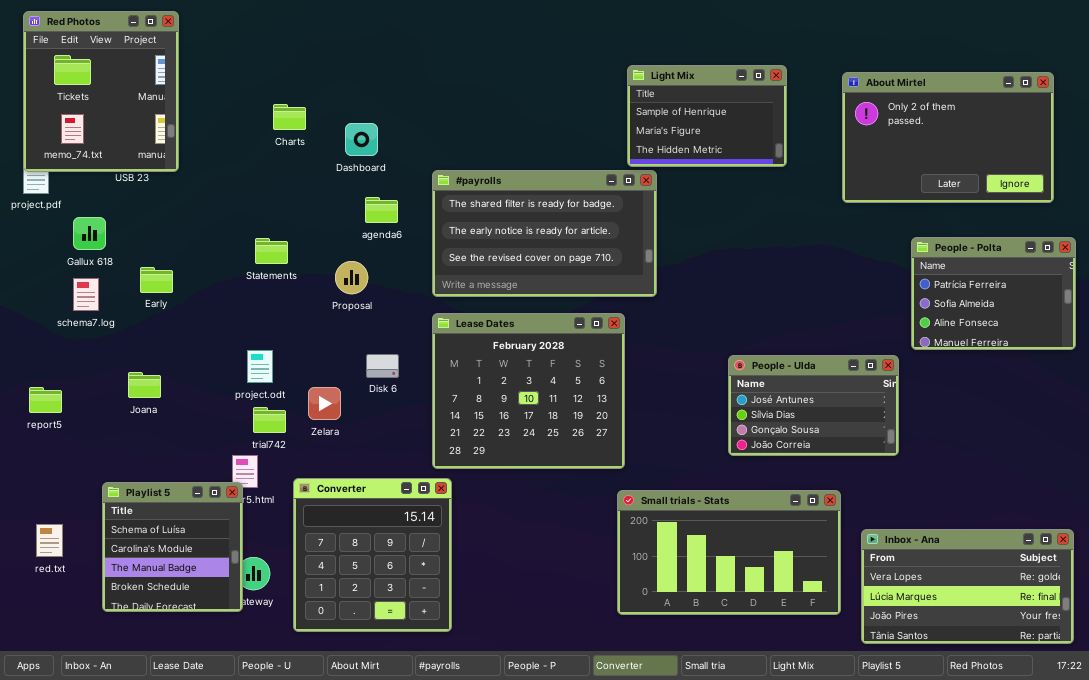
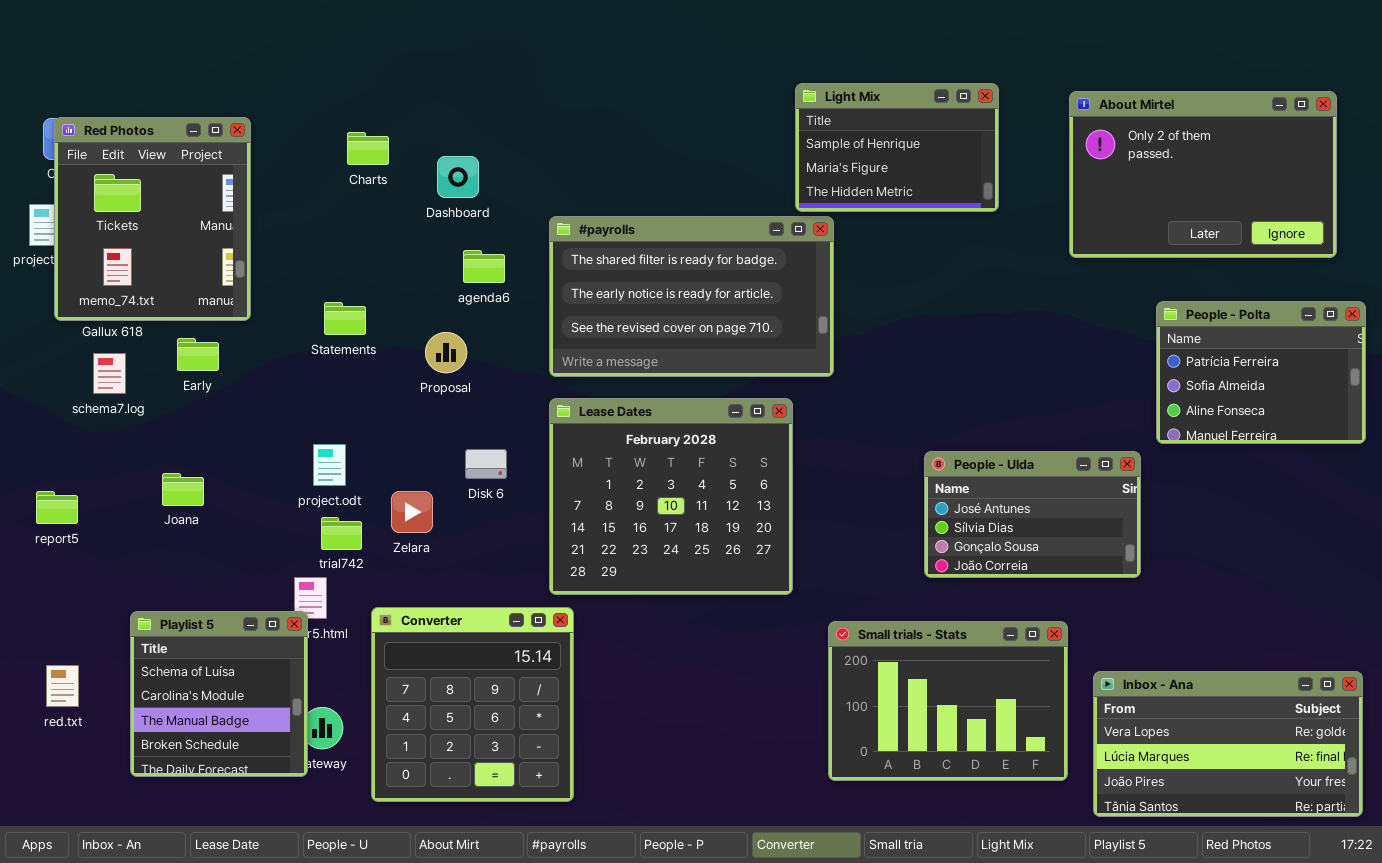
Red Photos: [23,11,179,172] -> [54,117,251,321], moved
Small trials - Stats: [617,490,841,615] -> [828,621,1068,781], resized

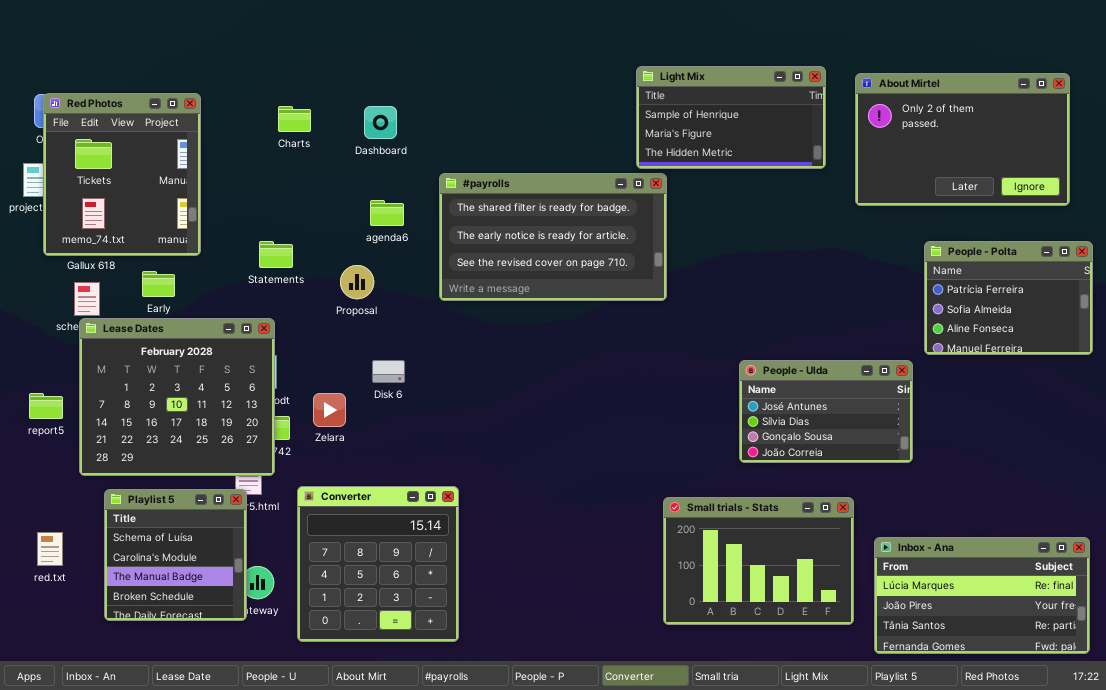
Light Mix: [795,83,999,212] -> [636,66,826,169], resized
Dashboard: [437,156,479,198] -> [364,106,397,139], moved
Lease Dates: [549,398,793,595] -> [79,318,275,476], moved
Inbox - Ana: [1093,671,1363,817] -> [874,537,1090,654], scrolled down 1 row

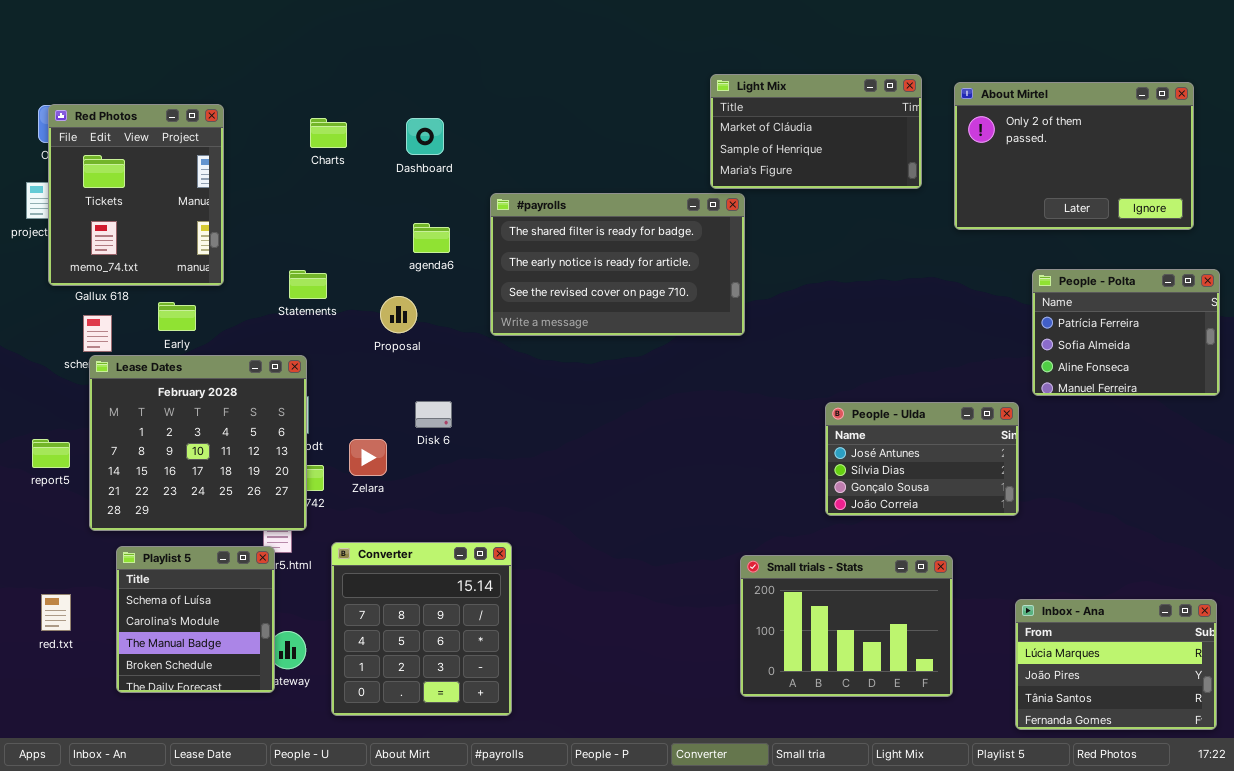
Light Mix: [636,66,826,169] -> [710,74,922,189], scrolled up 1 row
Inbox - Ana: [874,537,1090,654] -> [1015,599,1217,730], resized

